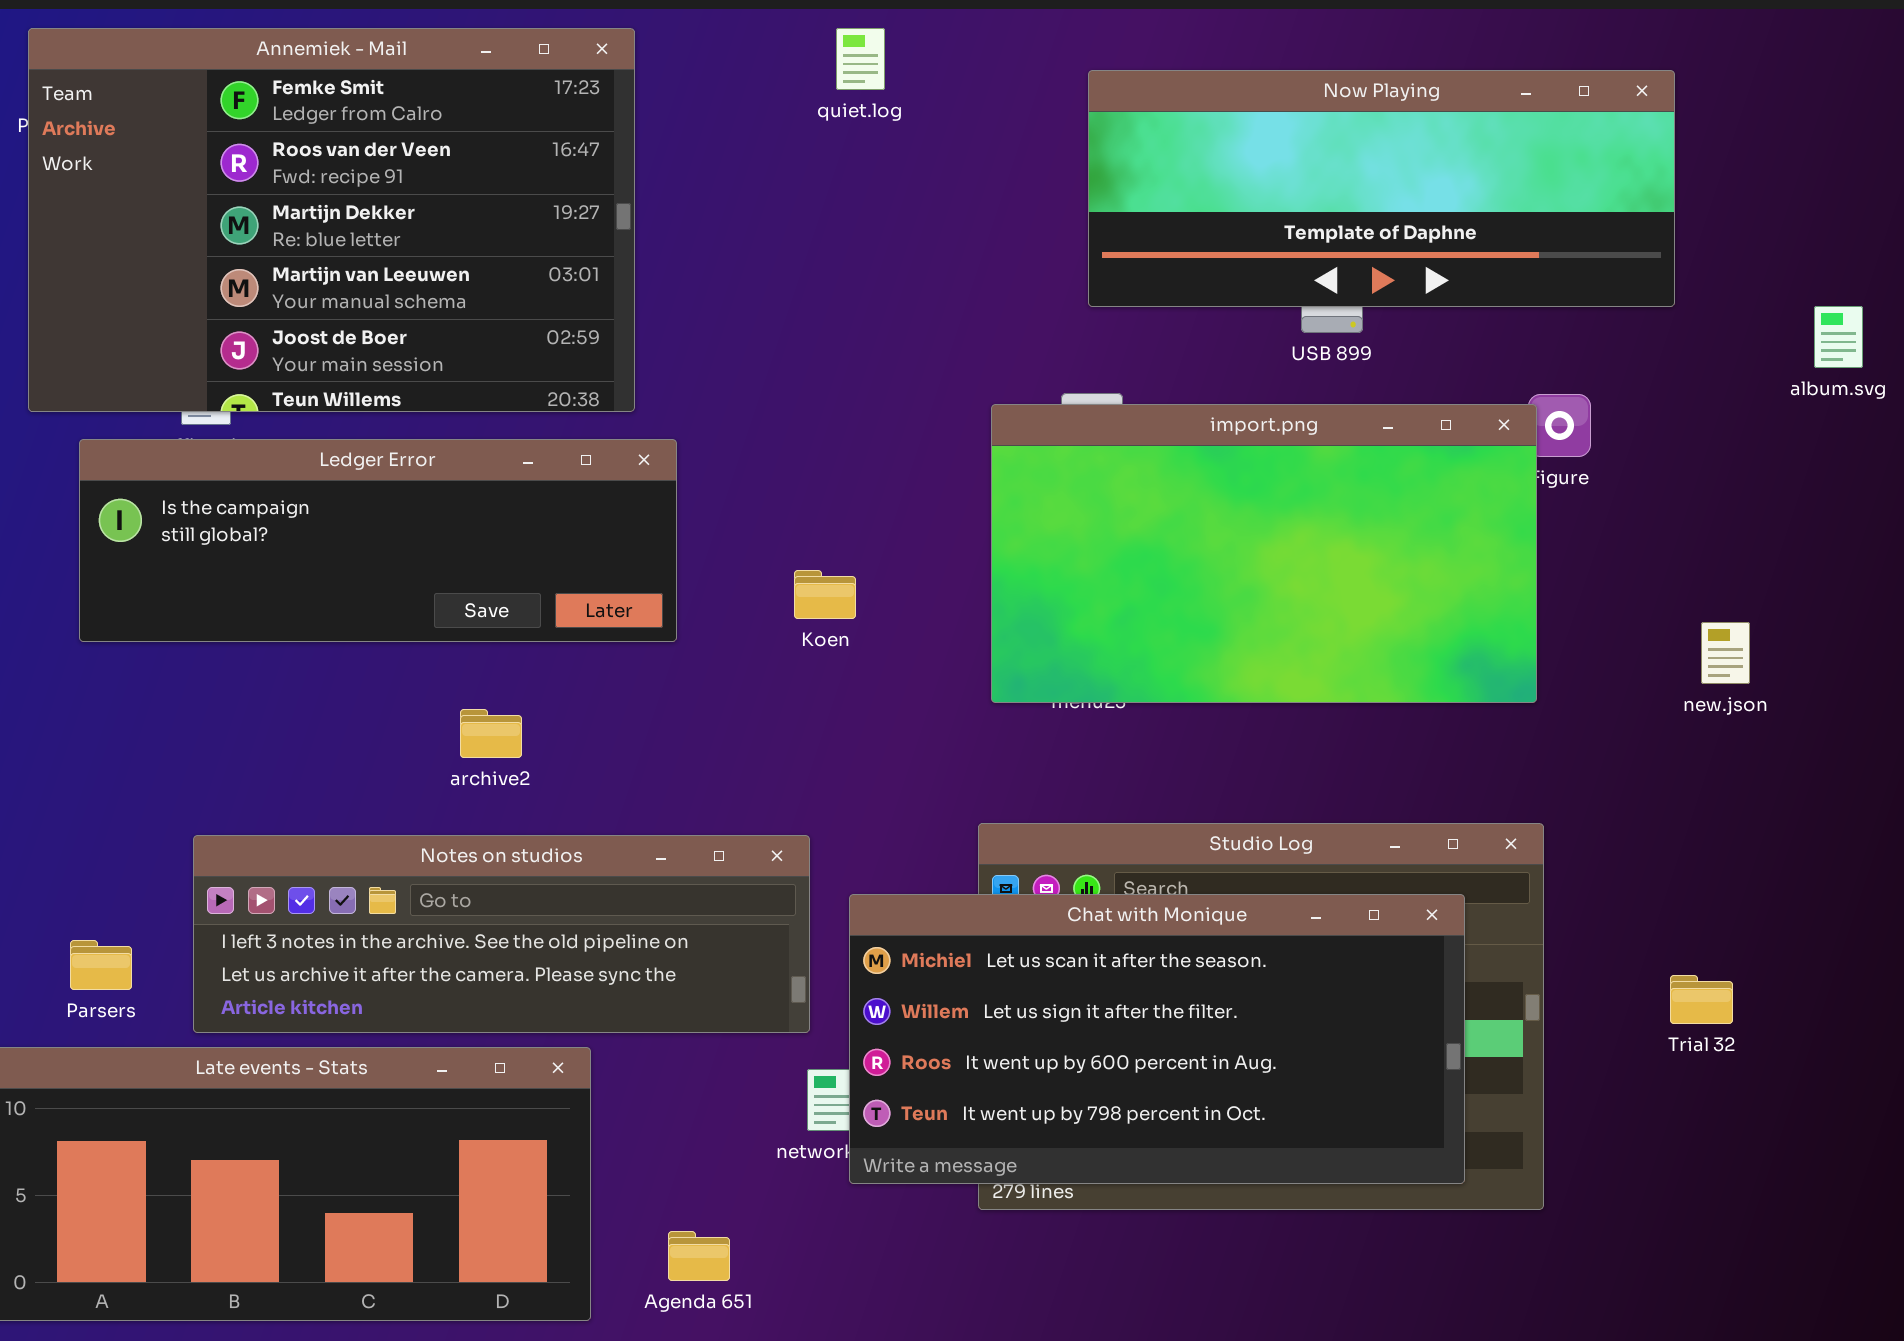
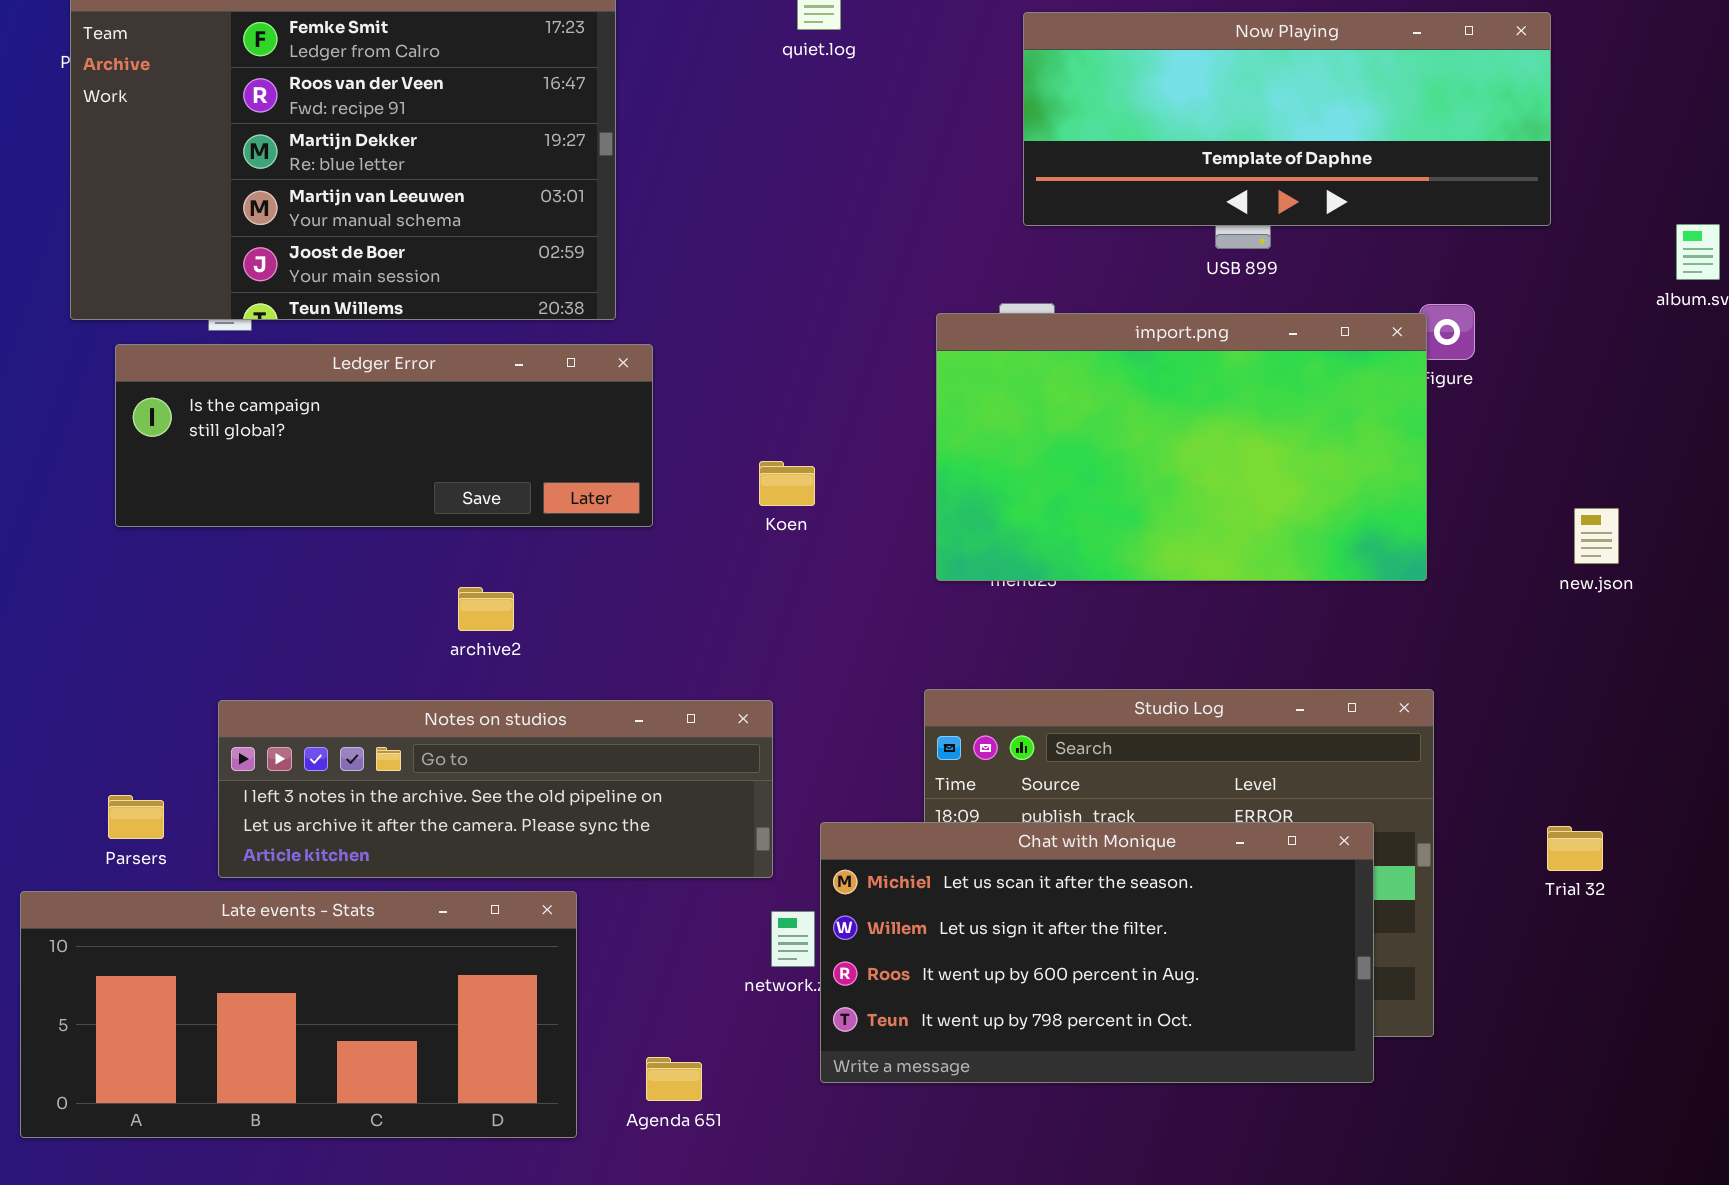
Chat with Monique: [849,894,1465,1184] -> [820,822,1374,1083], moved

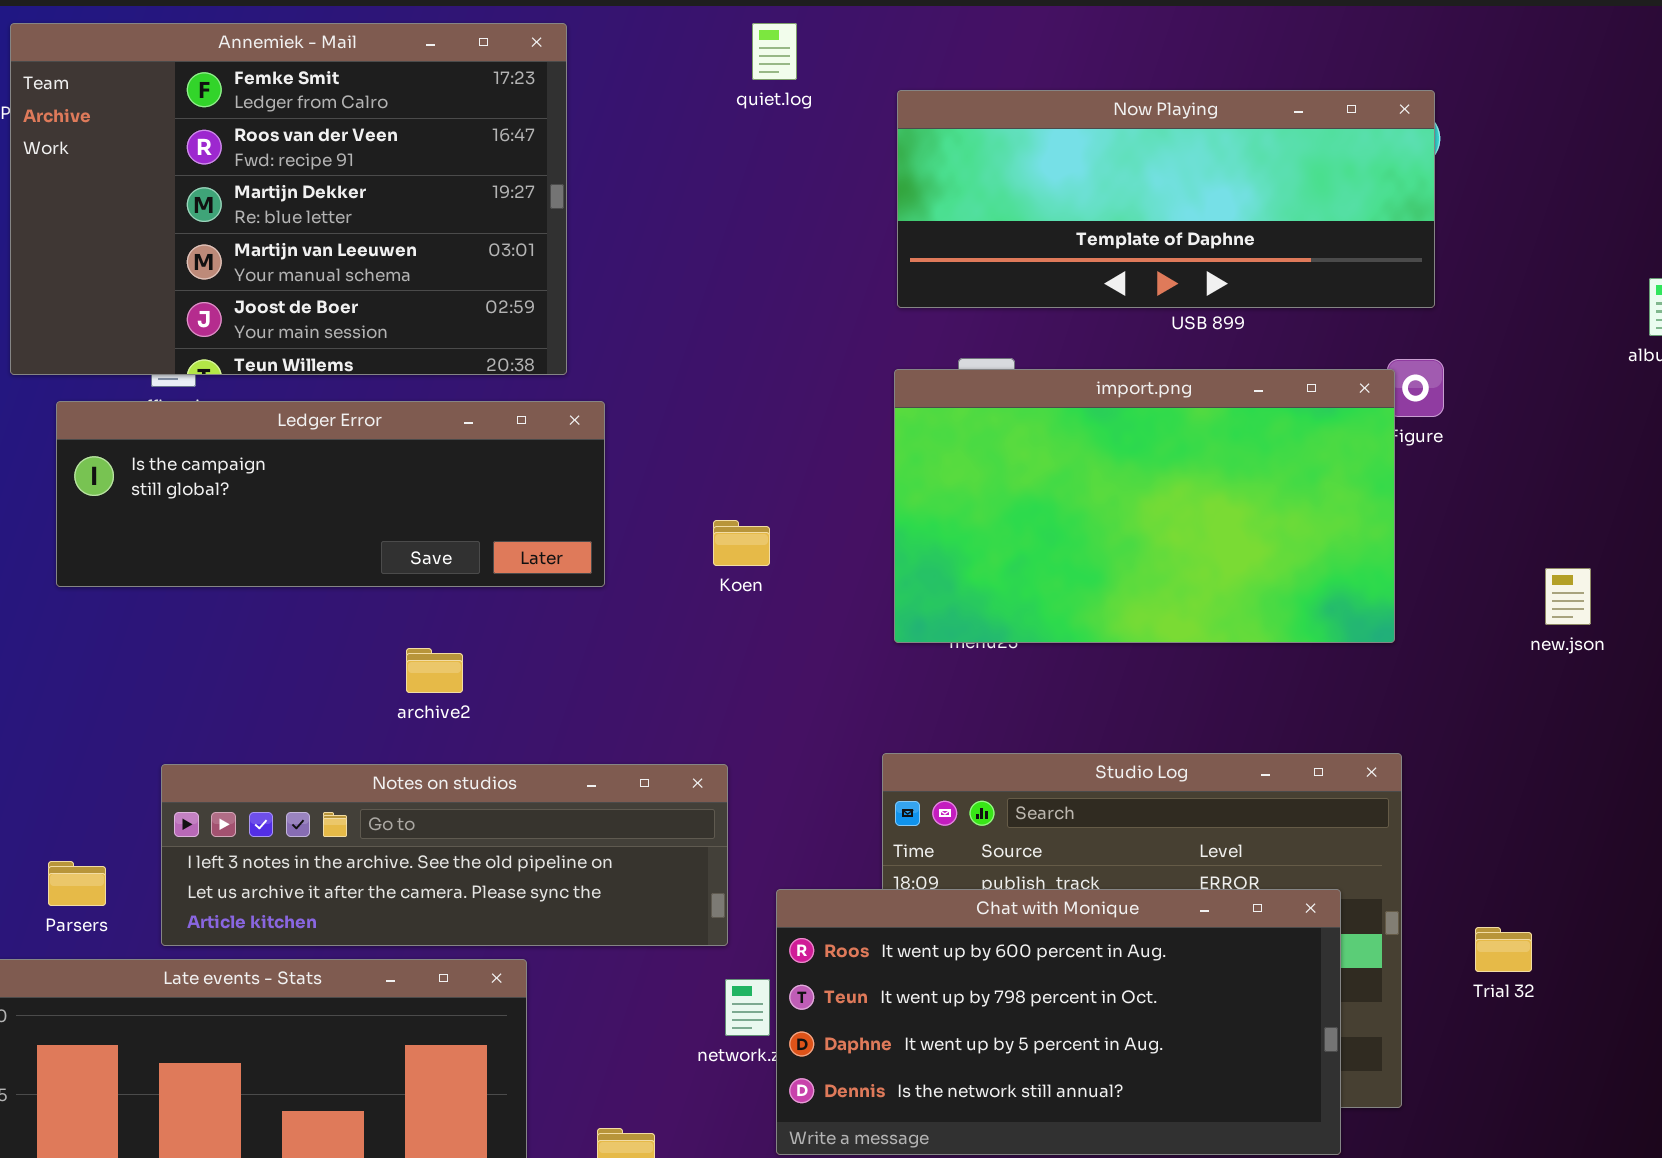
Now Playing: [1023,12,1551,226] -> [897,90,1435,308], moved
Chat with Monique: [820,822,1374,1083] -> [776,889,1341,1155], scrolled down 2 rows
Trial 32: [1547,826,1603,871] -> [1475,927,1532,972], moved

